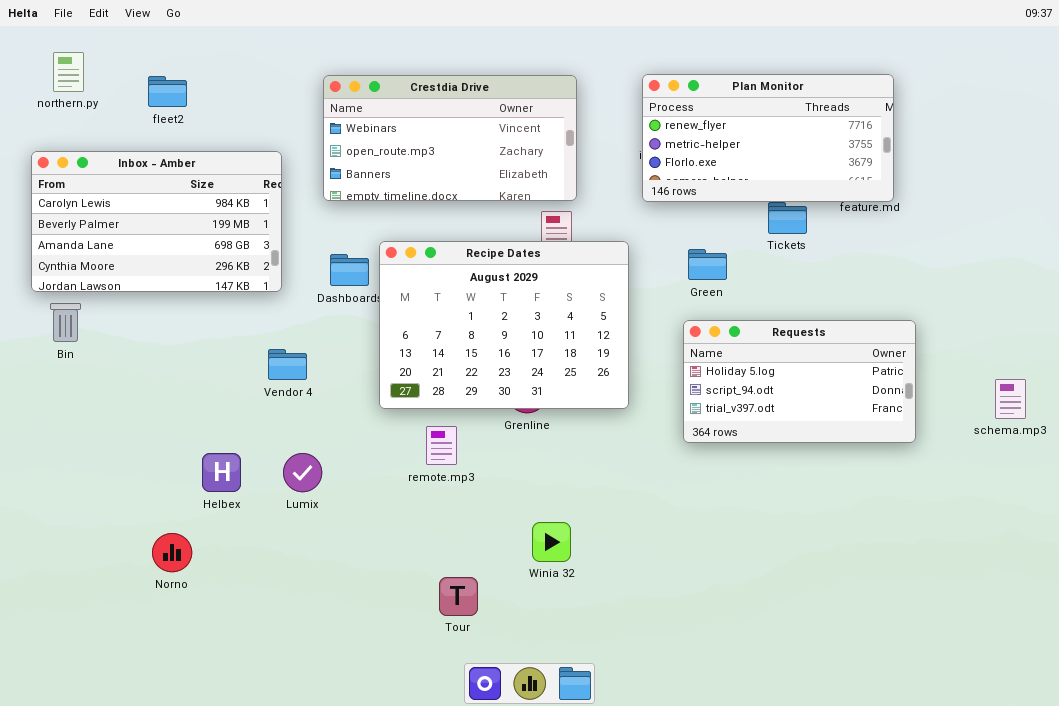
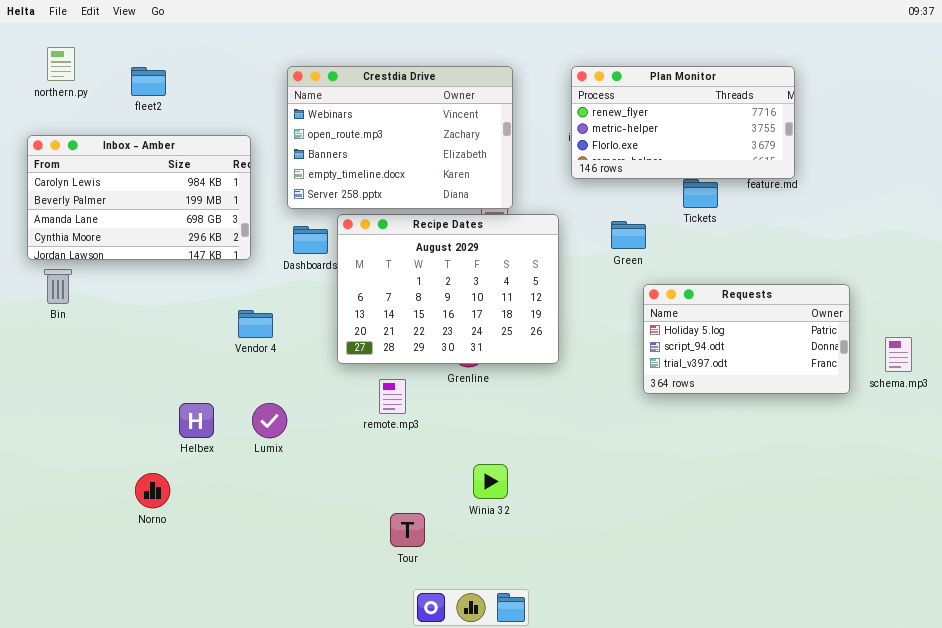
Crestdia Drive: [323,75,577,201] -> [287,66,513,209], resized
Requests: [683,320,916,443] -> [643,284,850,394], moved

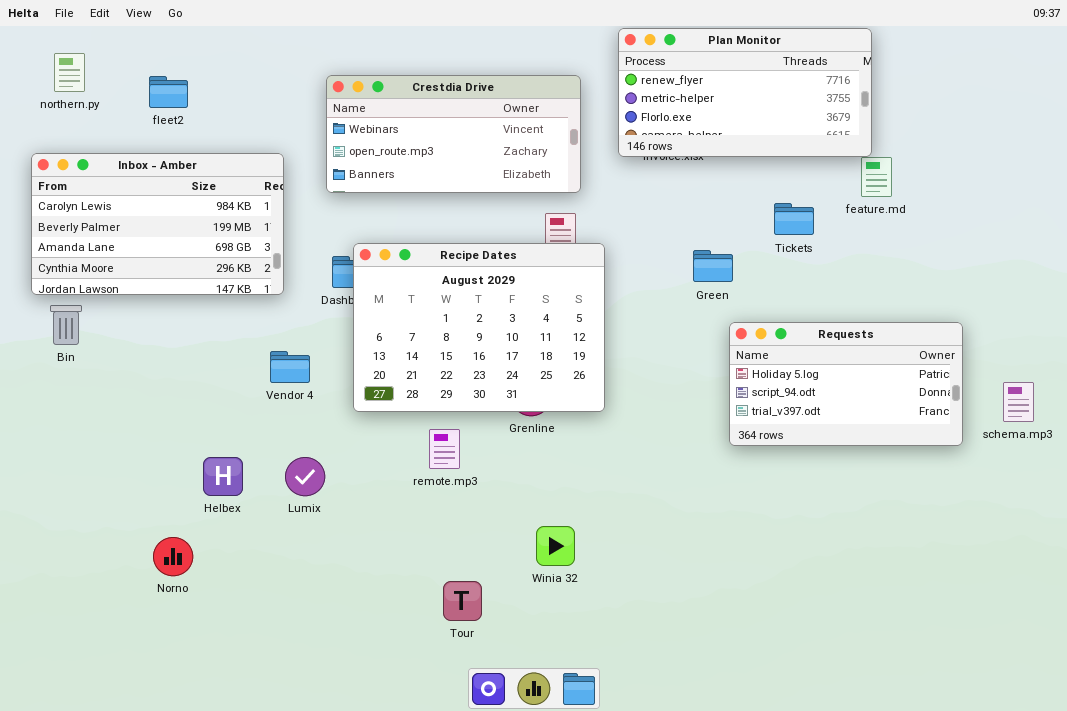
Plan Monitor: [571,66,795,179] -> [618,28,872,157], moved
Crestdia Drive: [287,66,513,209] -> [326,75,581,193], resized
Recipe Dates: [337,214,559,364] -> [353,243,605,412], moved

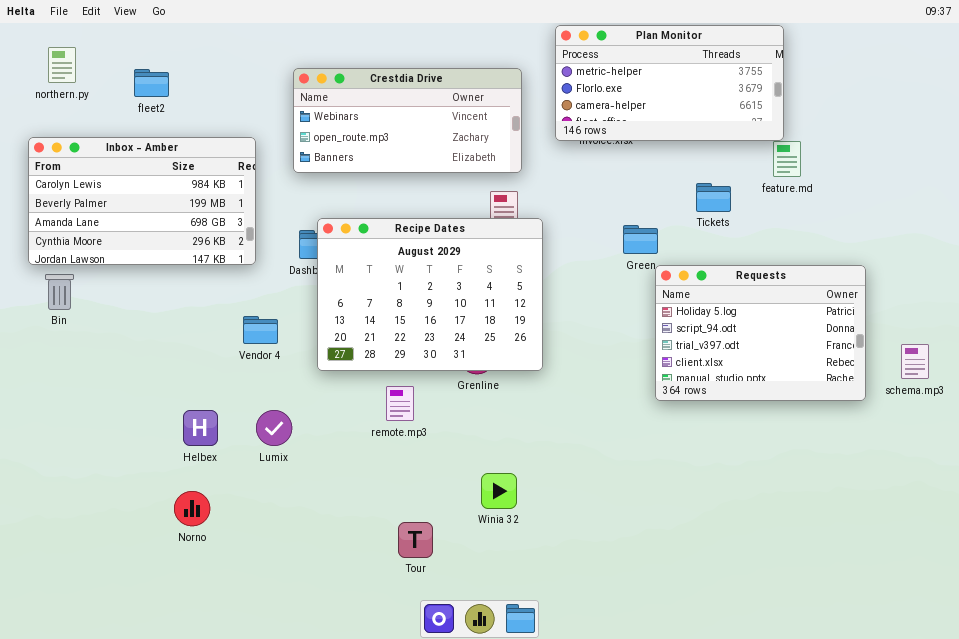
Plan Monitor: [618,28,872,157] -> [555,25,784,141], scrolled down 1 row
Requests: [729,322,963,446] -> [655,265,866,401], resized
Norno: [153,537,193,576] -> [174,491,210,526], moved

